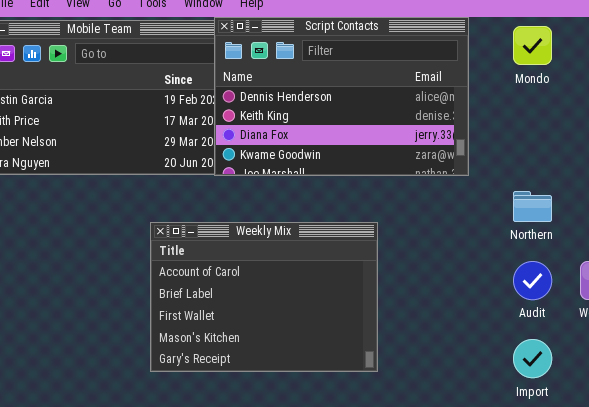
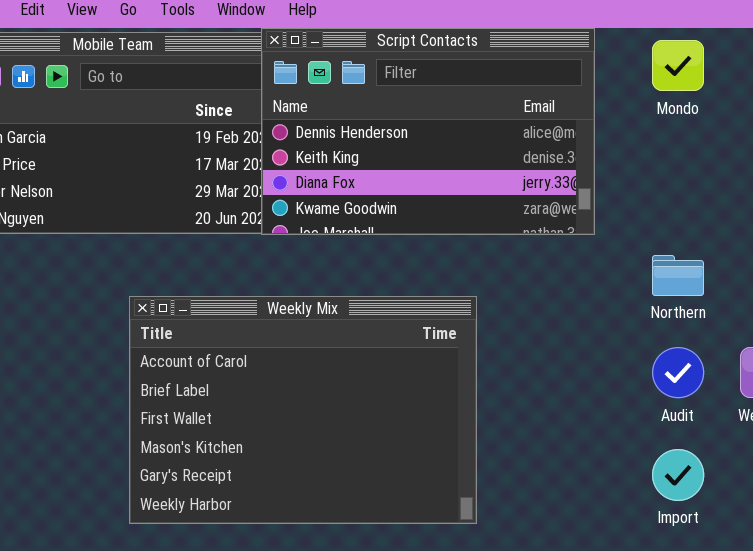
Weekly Mix: [150,222,378,372] -> [129,296,477,524], resized

